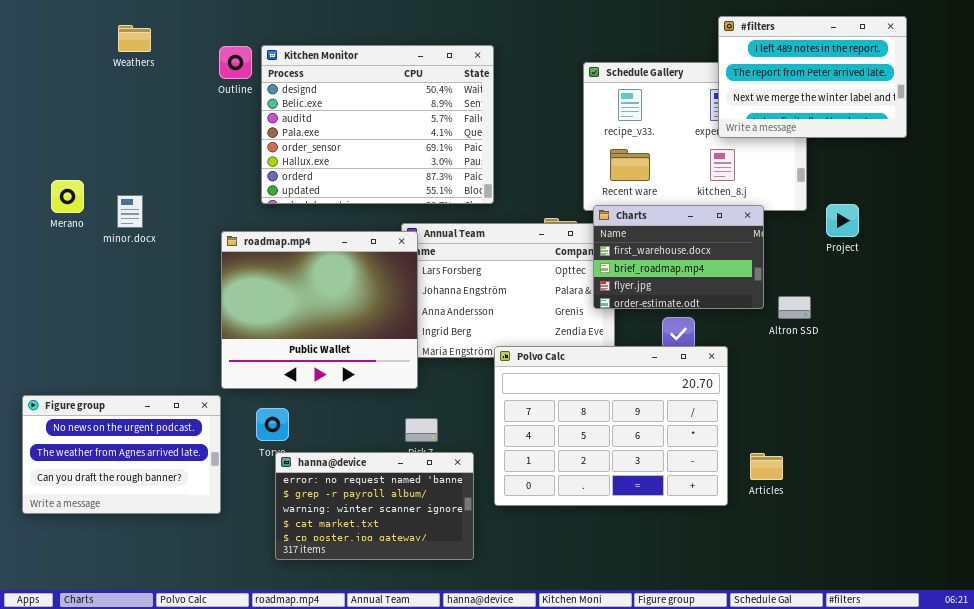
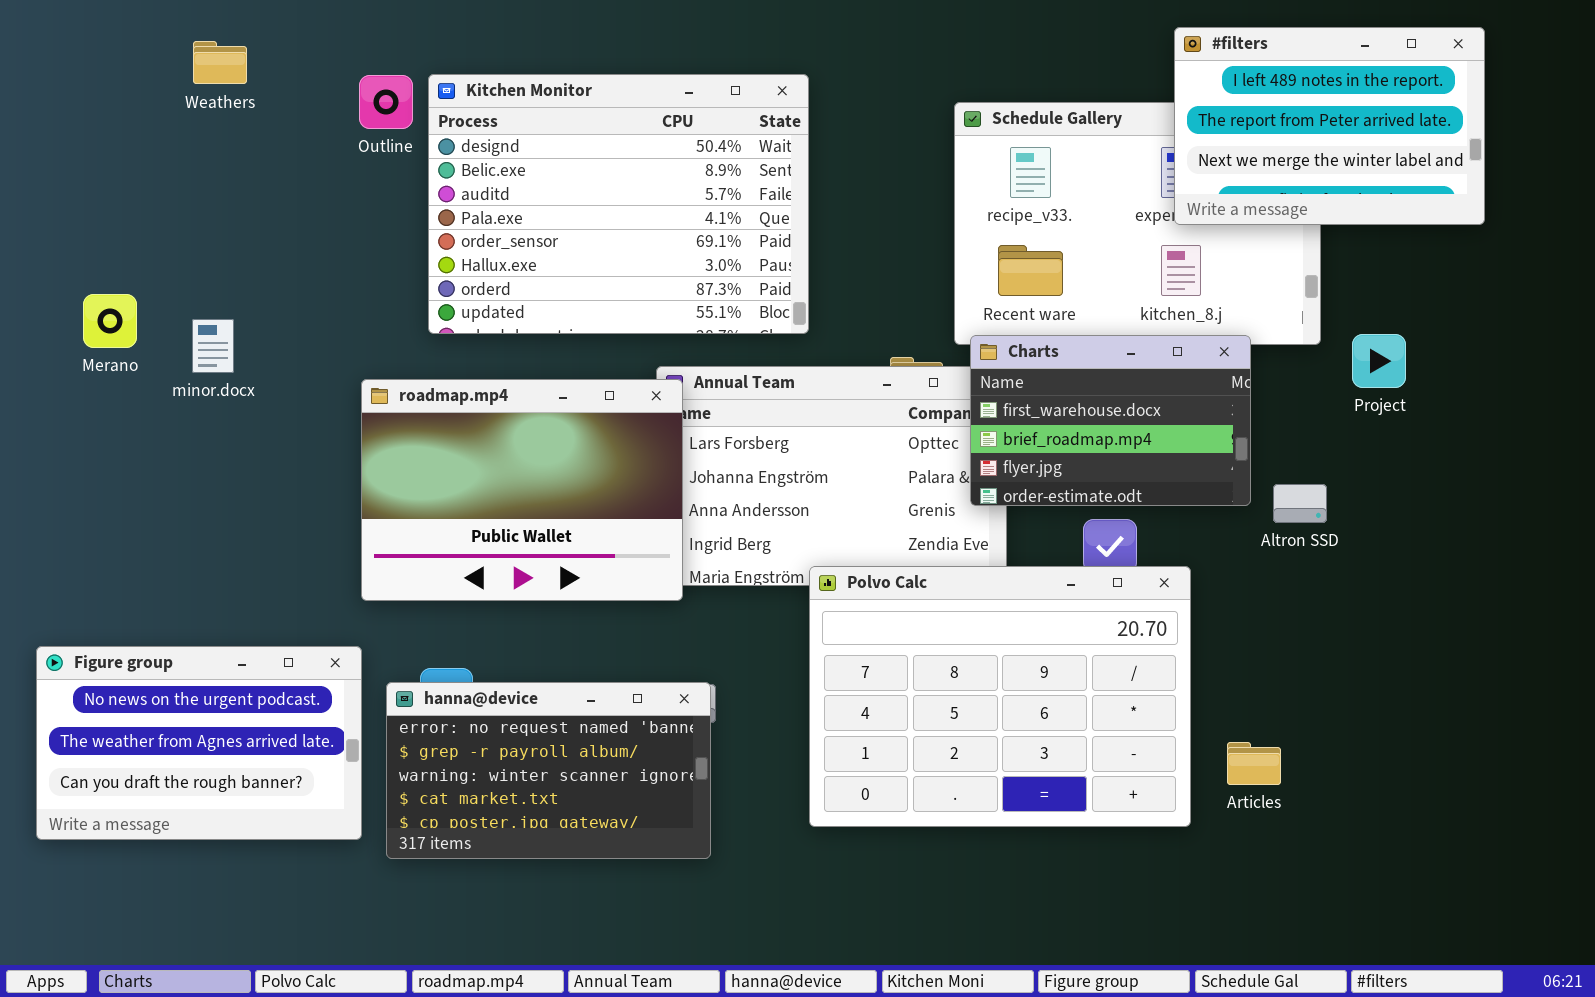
roadmap.mp4: [221,231,418,389] -> [361,379,683,601], resized
hanna@device: [275,452,474,560] -> [386,682,711,859], moved

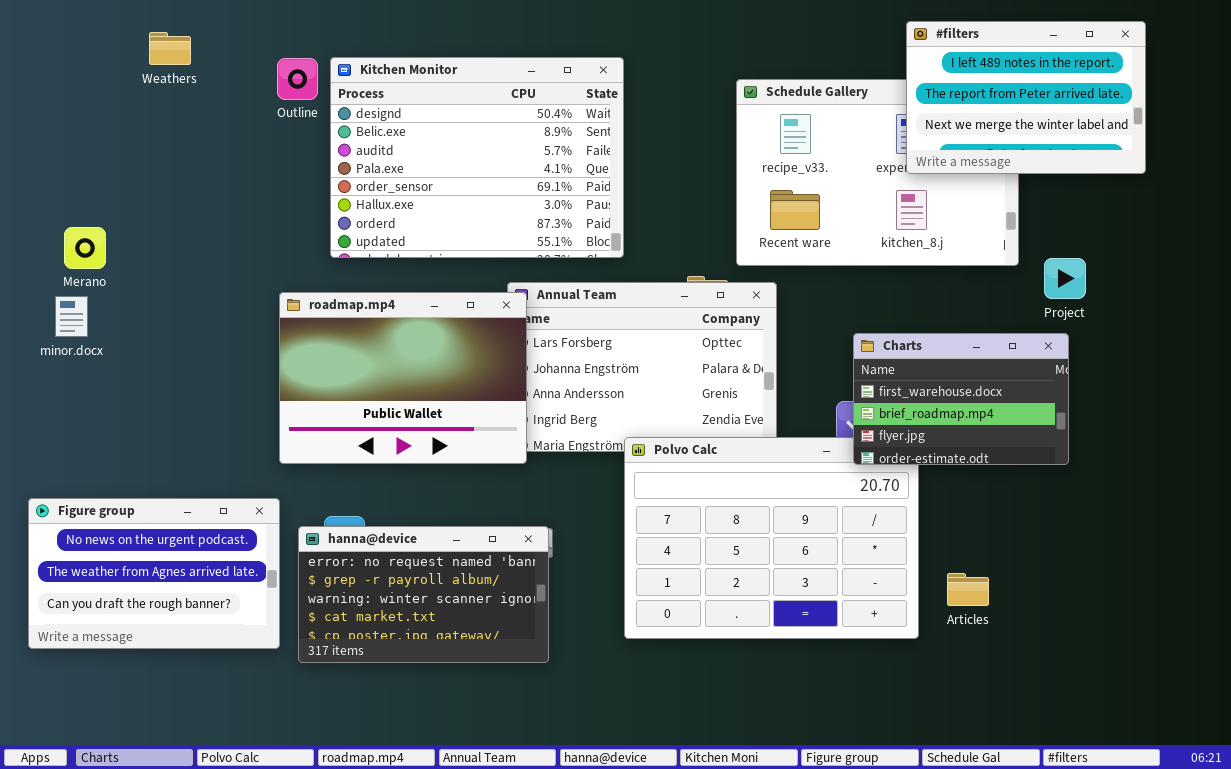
minor.docx: [192,319,234,373] -> [55,296,88,337], moved
Charts: [970,335,1251,506] -> [853,333,1069,465], moved

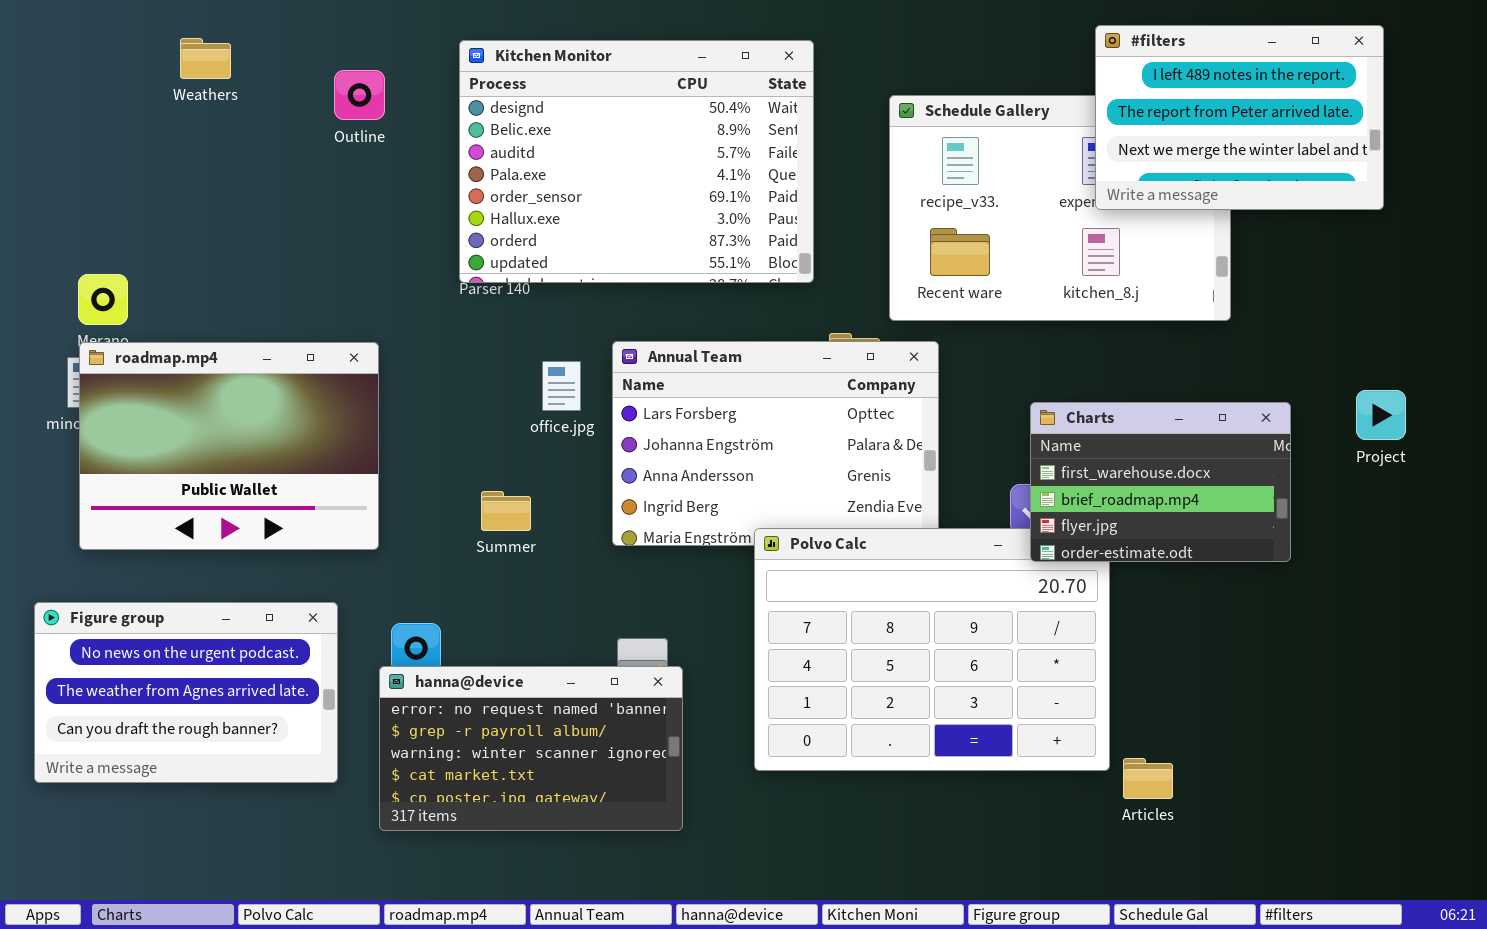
Kitchen Monitor: [330,57,624,258] -> [459,40,814,283], moved
Project: [1044,258,1086,299] -> [1356,390,1406,440], moved
roadmap.mp4: [279,292,527,464] -> [79,342,379,550], moved
hanna@device: [298,526,549,663] -> [379,666,683,831], moved
Articles: [947,573,989,606] -> [1123,758,1173,799], moved

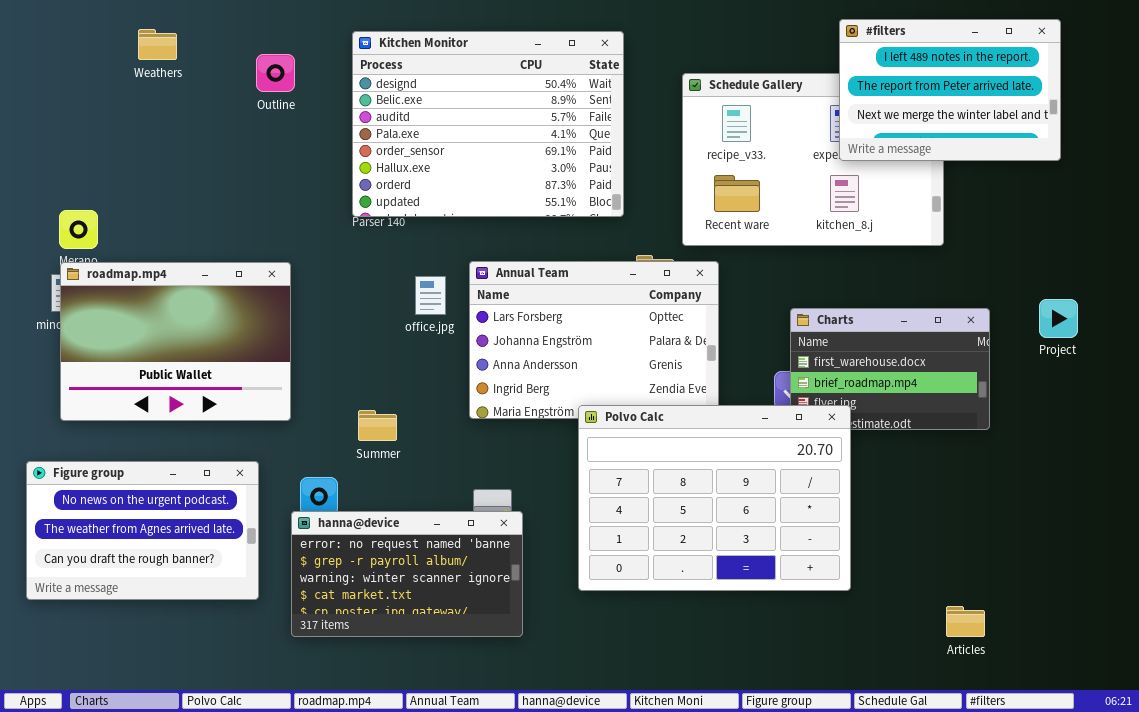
Summer: [481,491,531,531] -> [358,410,397,441], moved
Polvo Calc: [754,528,1110,771] -> [578,405,851,591], raised
Articles: [1123,758,1173,799] -> [946,606,985,637], moved

